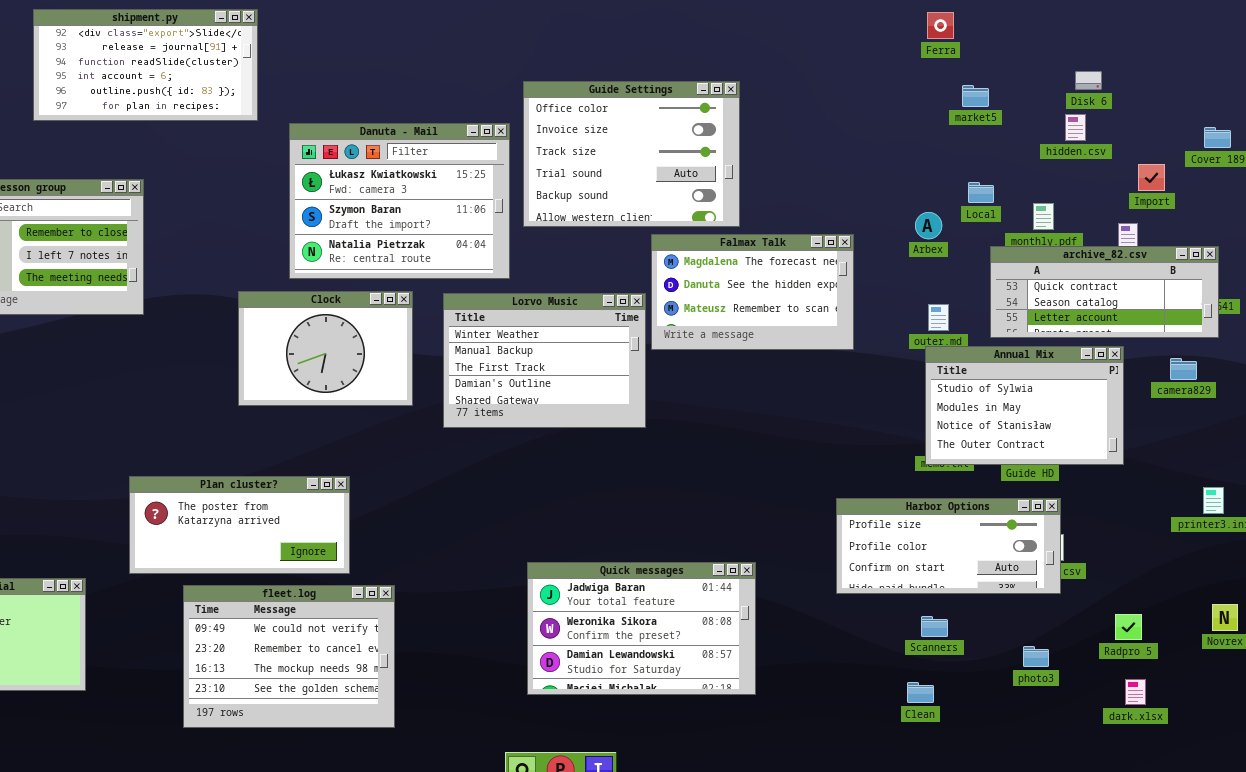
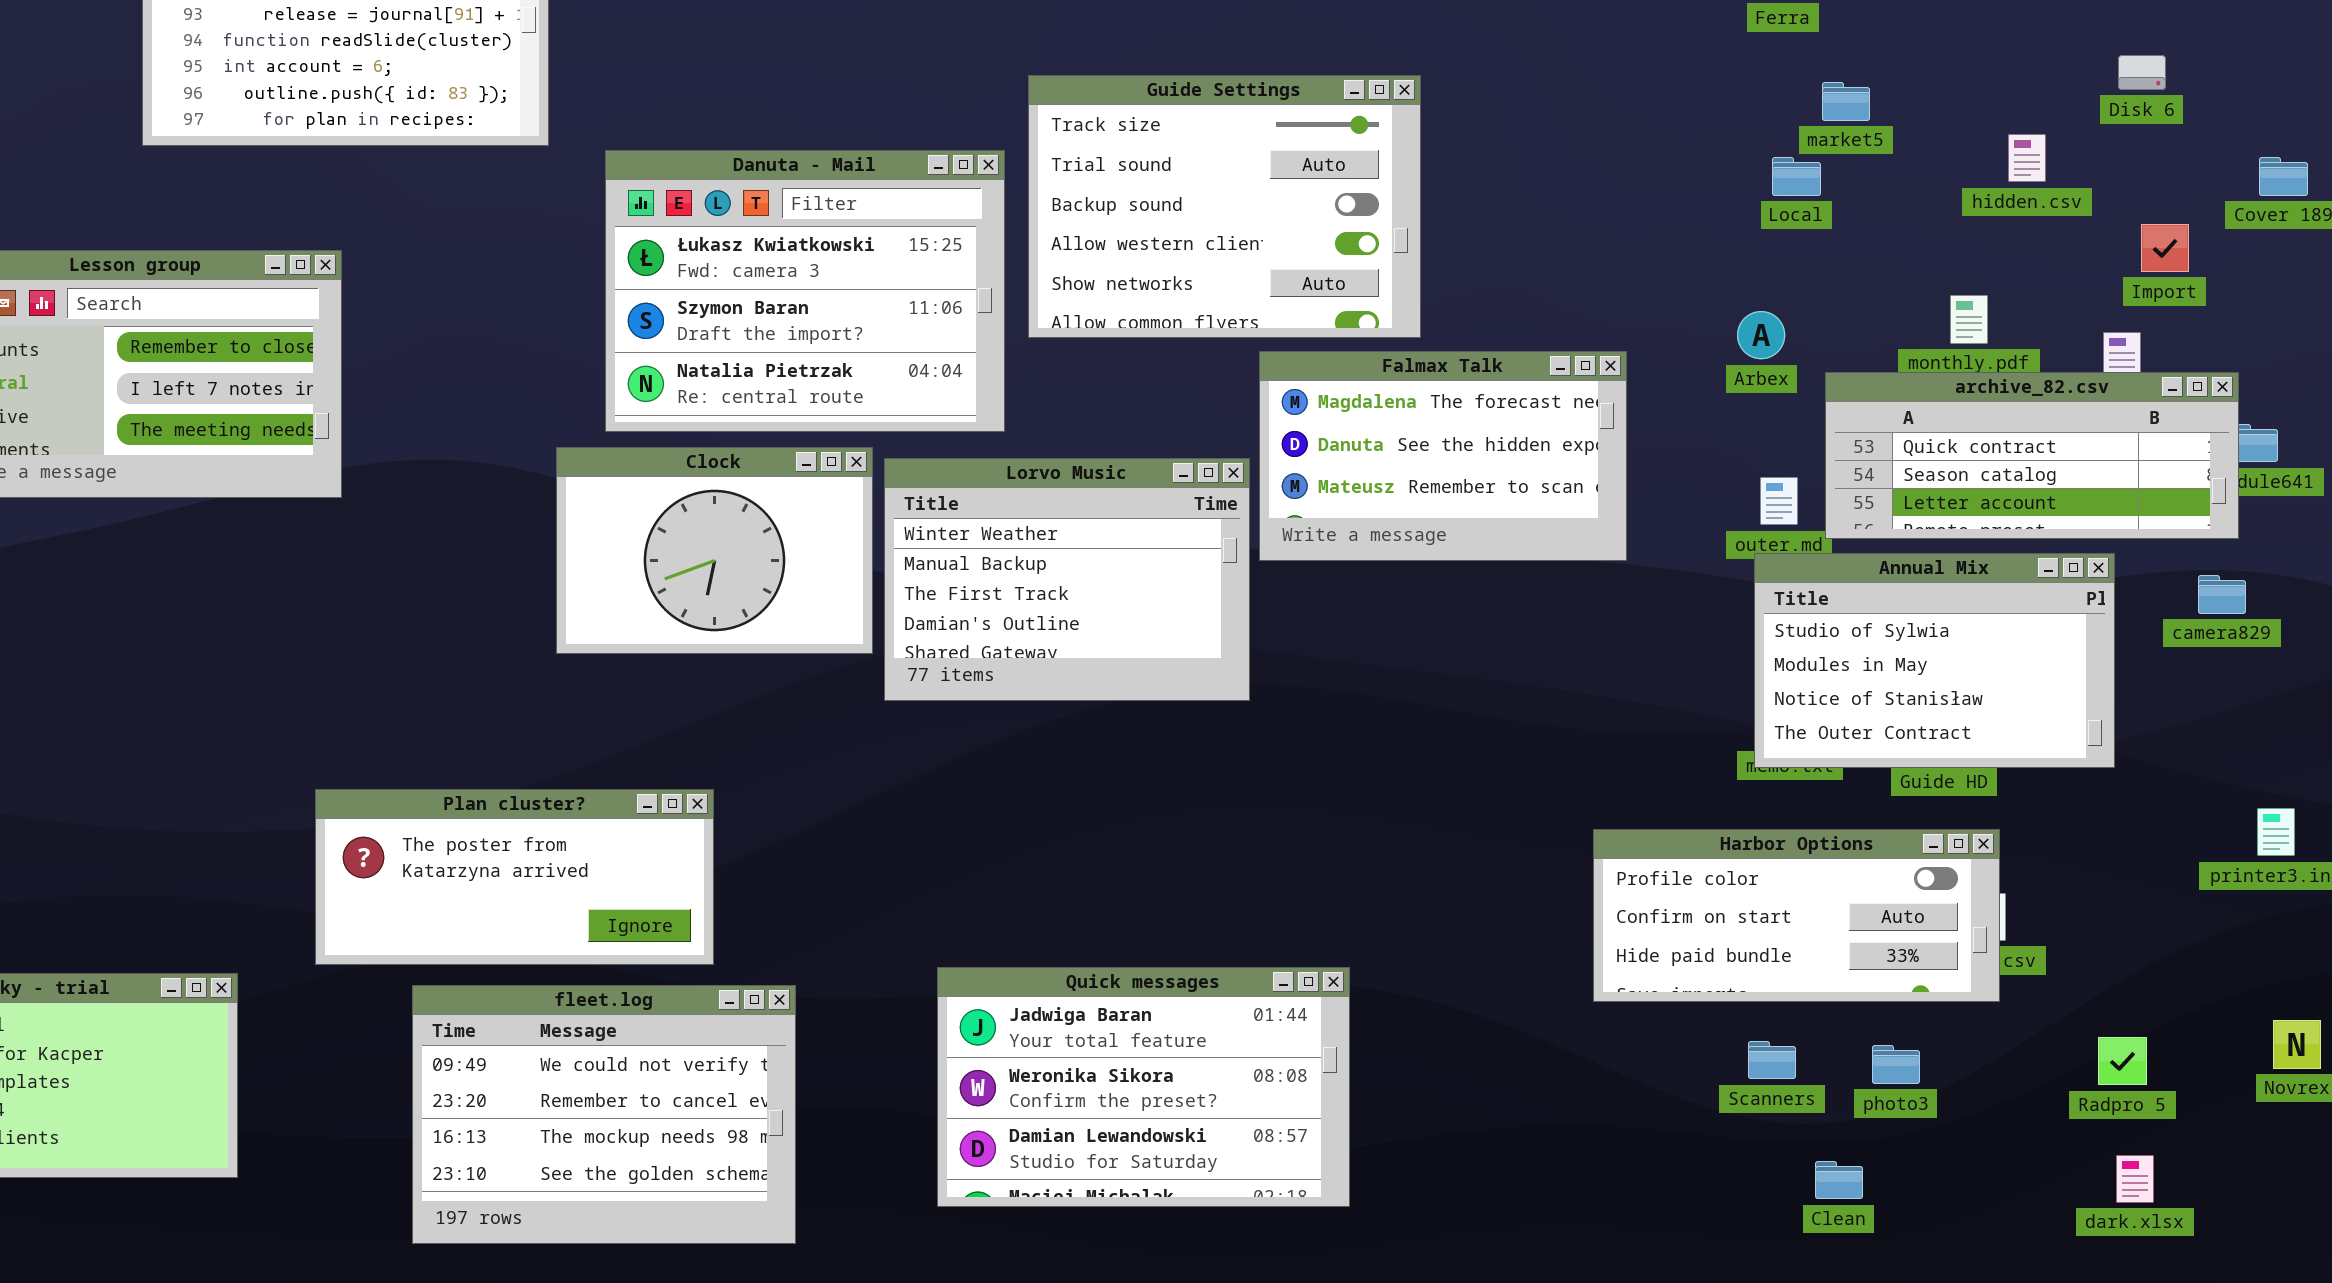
Disk 6: [1075,71,1102,90] -> [2118,55,2166,90], moved
Guide Settings: [523,81,740,227] -> [1028,75,1421,338], scrolled down 2 rows
Local: [968,182,994,203] -> [1772,157,1821,196], moved
archive_82.csv: [990,246,1219,338] -> [1825,372,2239,539], moved
Clock: [238,291,413,406] -> [556,447,873,654], moved
Harbor Options: [836,498,1061,594] -> [1593,829,2000,1002], scrolled down 1 row
Quick messages: [527,562,756,695] -> [937,967,1350,1207], moved
photo3: [1023,646,1049,667] -> [1872,1045,1920,1084], moved
Clean: [907,682,934,703] -> [1815,1161,1863,1199], moved

